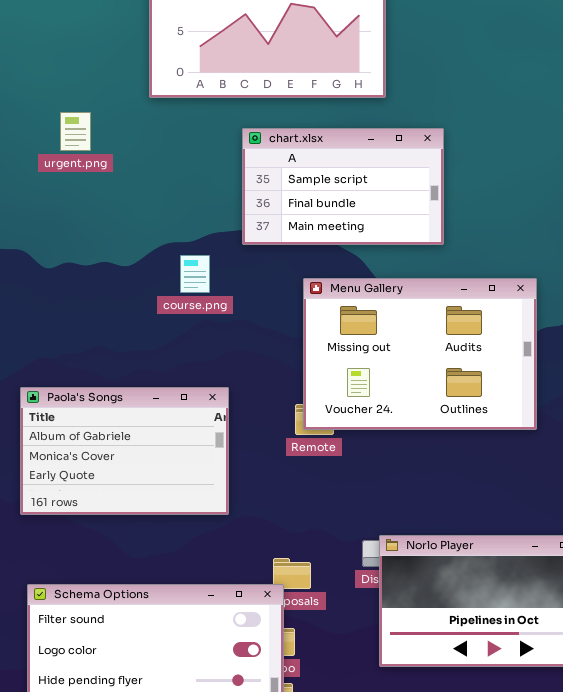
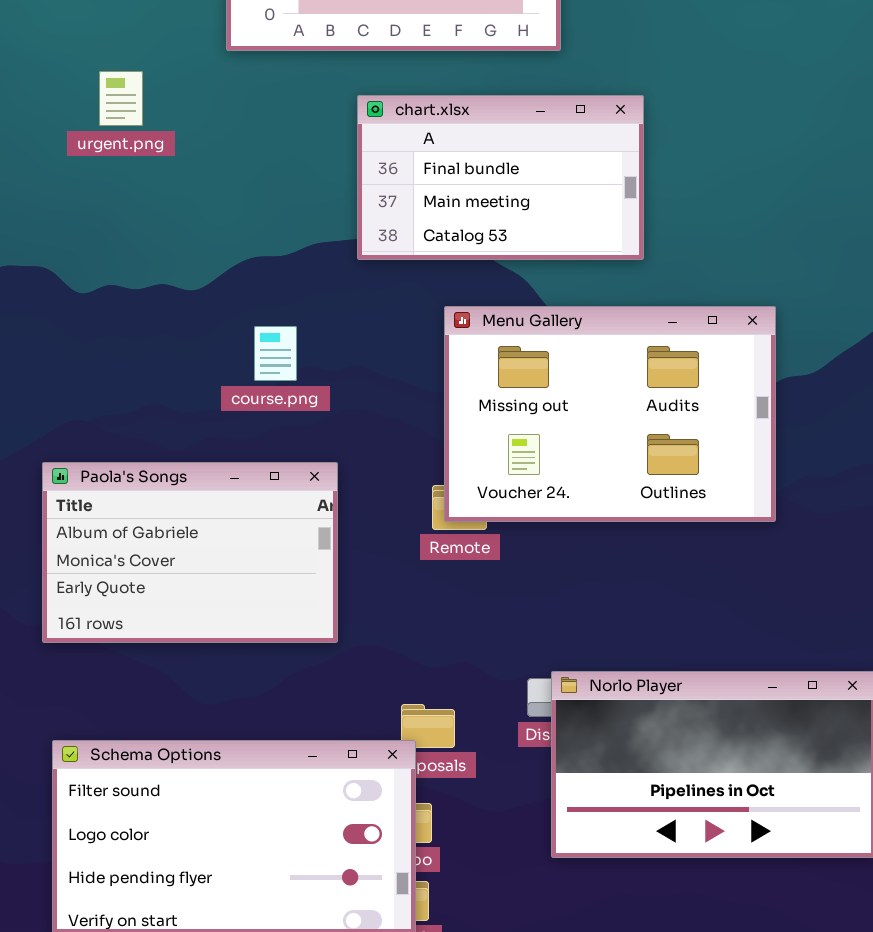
chart.xlsx: [242,128,444,245] -> [357,95,644,260], scrolled down 1 row
course.png: [180,255,210,293] -> [254,326,297,381], moved

